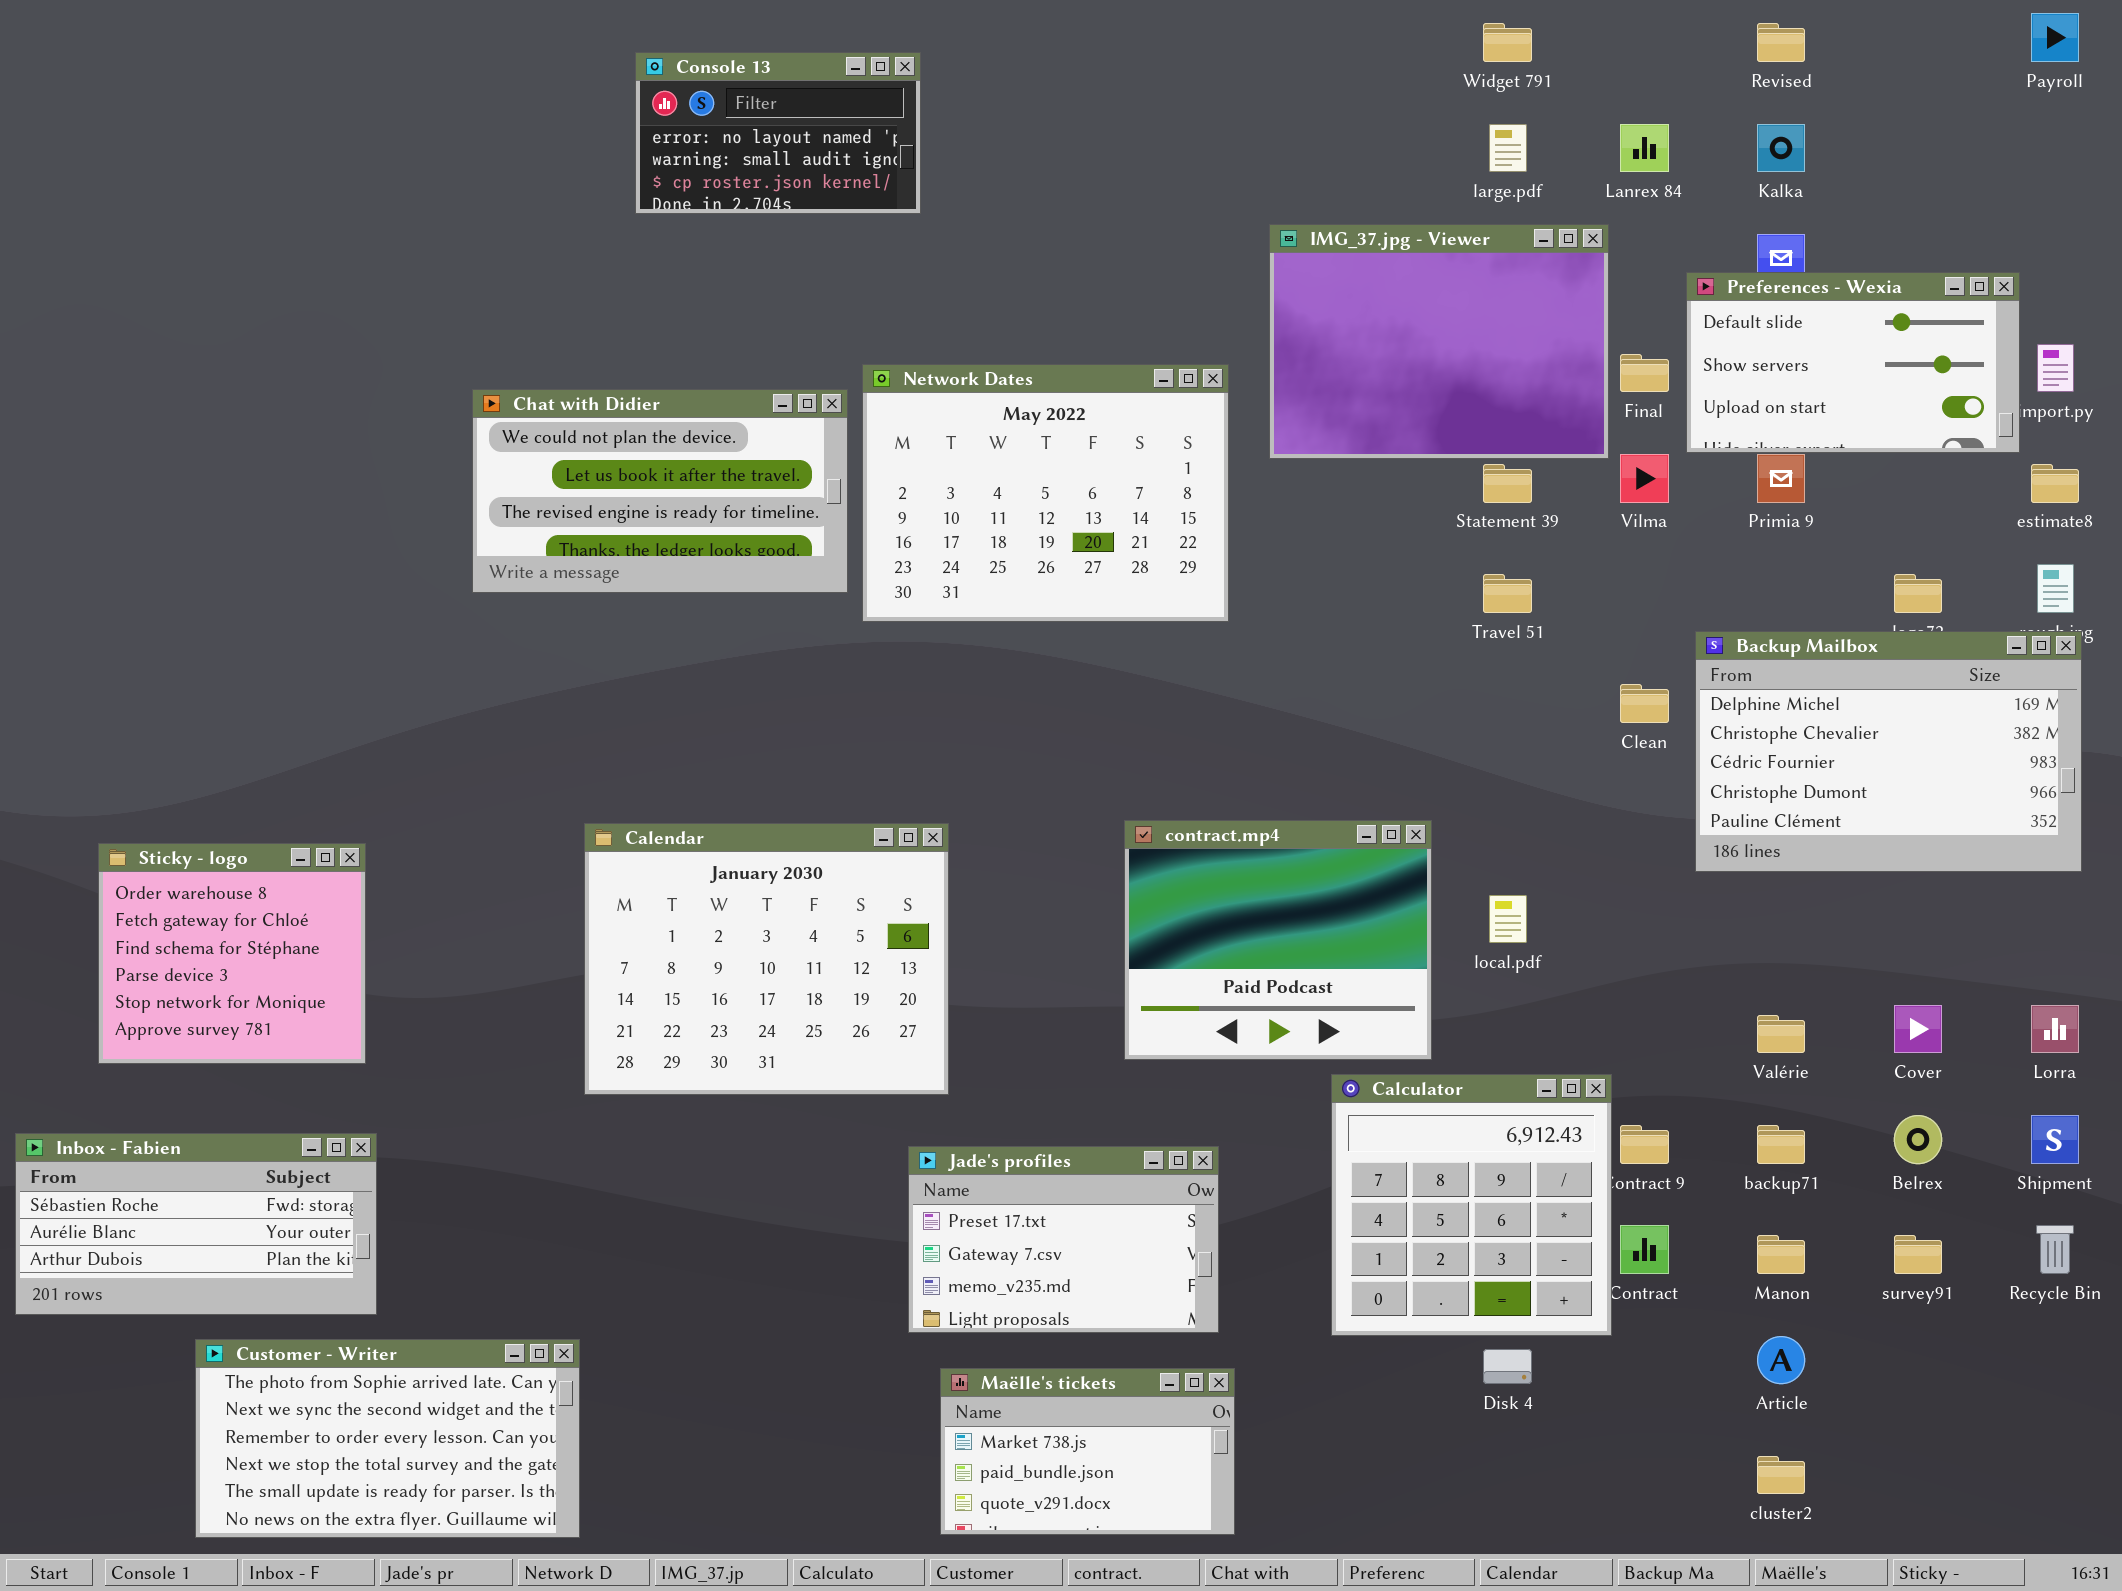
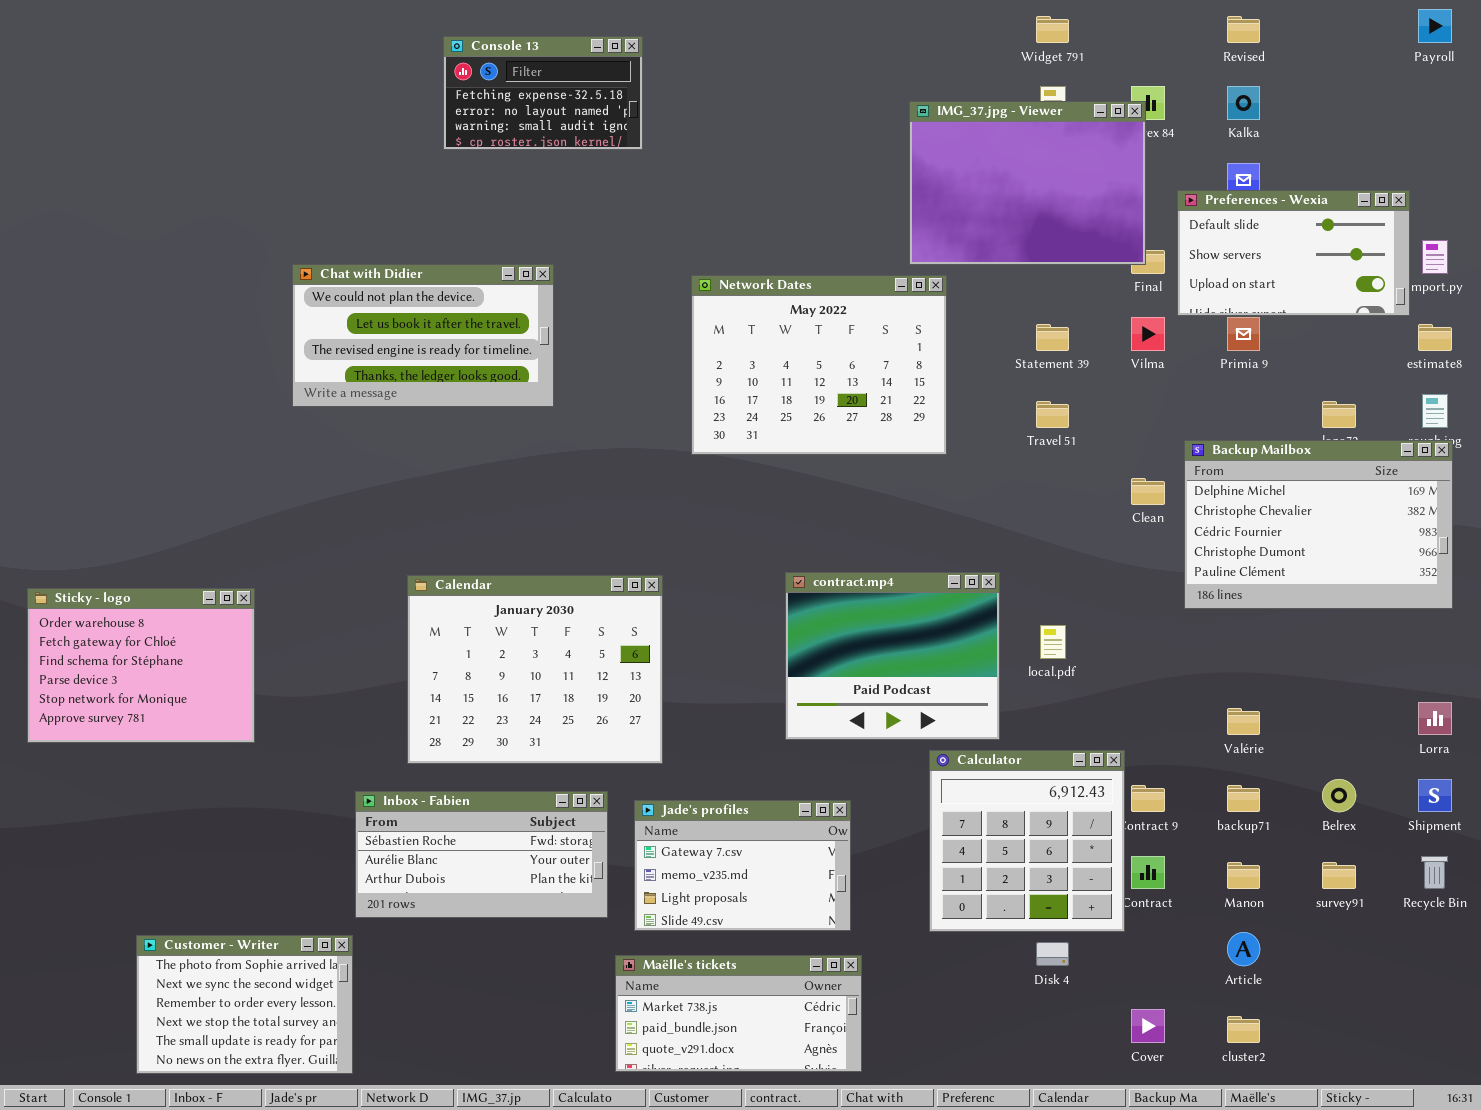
Console 13: [635,52,921,214] -> [443,36,643,150], scrolled up 1 row
IMG_37.jpg - Viewer: [1269,224,1609,459] -> [909,101,1146,265], moved
Network Dates: [862,364,1229,622] -> [691,275,947,455], moved
Chat with Didier: [472,389,848,593] -> [292,264,554,407], moved
Sticky - logo: [98,843,366,1064] -> [27,588,255,743], resized
Cover: [1894,1005,1942,1053] -> [1131,1009,1165,1043], moved
Inbox - Fabien: [15,1133,377,1315] -> [355,791,608,918], moved
Jade's profiles: [908,1146,1219,1333] -> [634,800,851,931], scrolled down 1 row
Customer - Writer: [195,1339,580,1538] -> [136,935,353,1074], resized
Maëlle's tickets: [940,1368,1235,1535] -> [615,955,862,1072], resized

